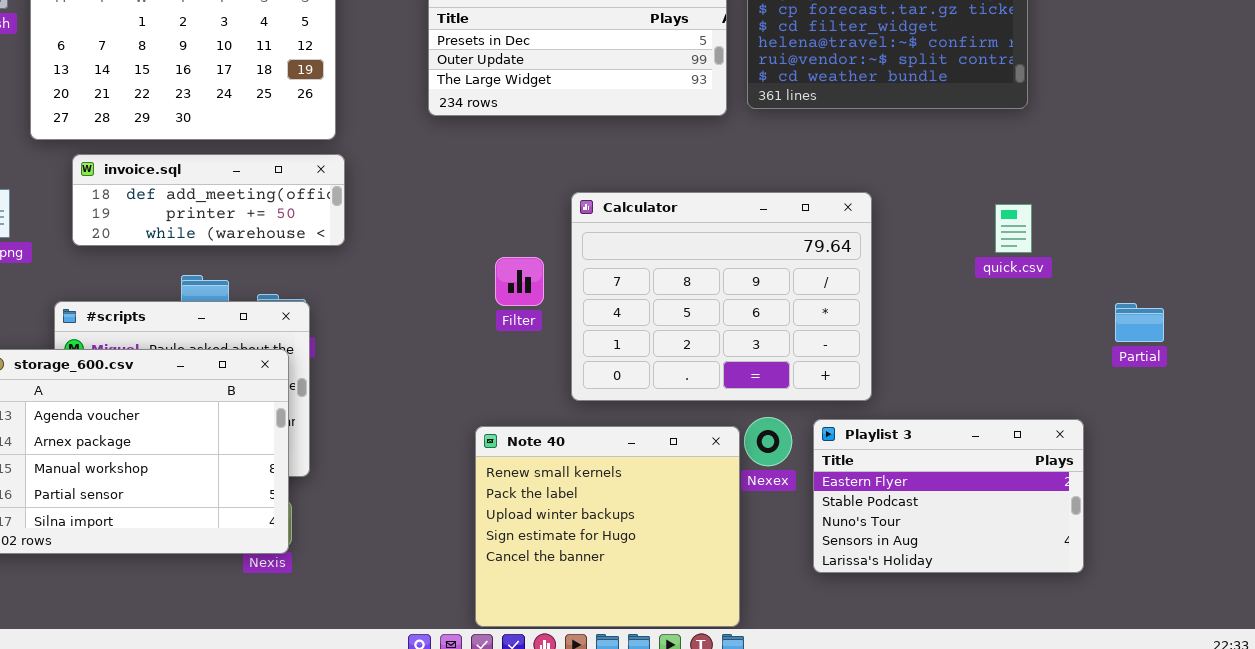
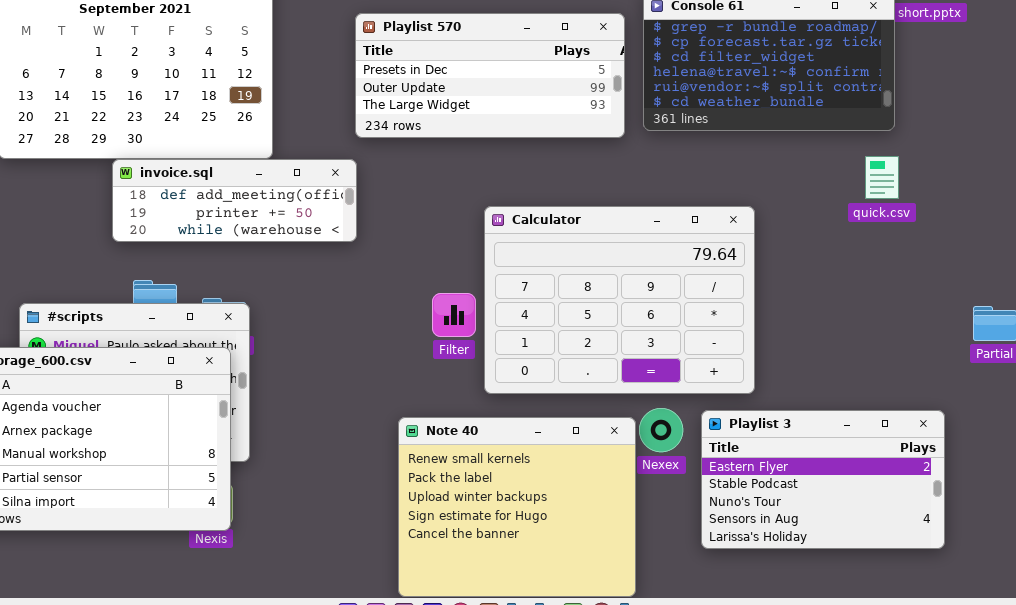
invoice.sql: [72,154,345,246] -> [112,159,357,242], moved
quick.csv: [995,204,1032,253] -> [865,156,899,199], moved
Filter: [495,257,544,306] -> [432,293,476,337], moved

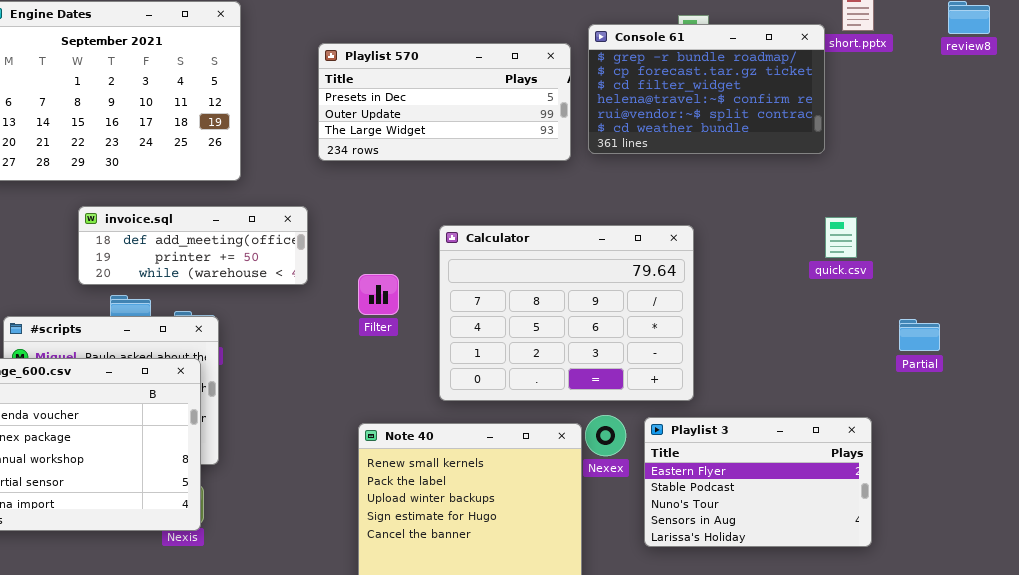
quick.csv: [865,156,899,199] -> [825,217,857,258], moved
invoice.sql: [112,159,357,242] -> [78,206,308,285], moved
Filter: [432,293,476,337] -> [358,274,399,315], moved

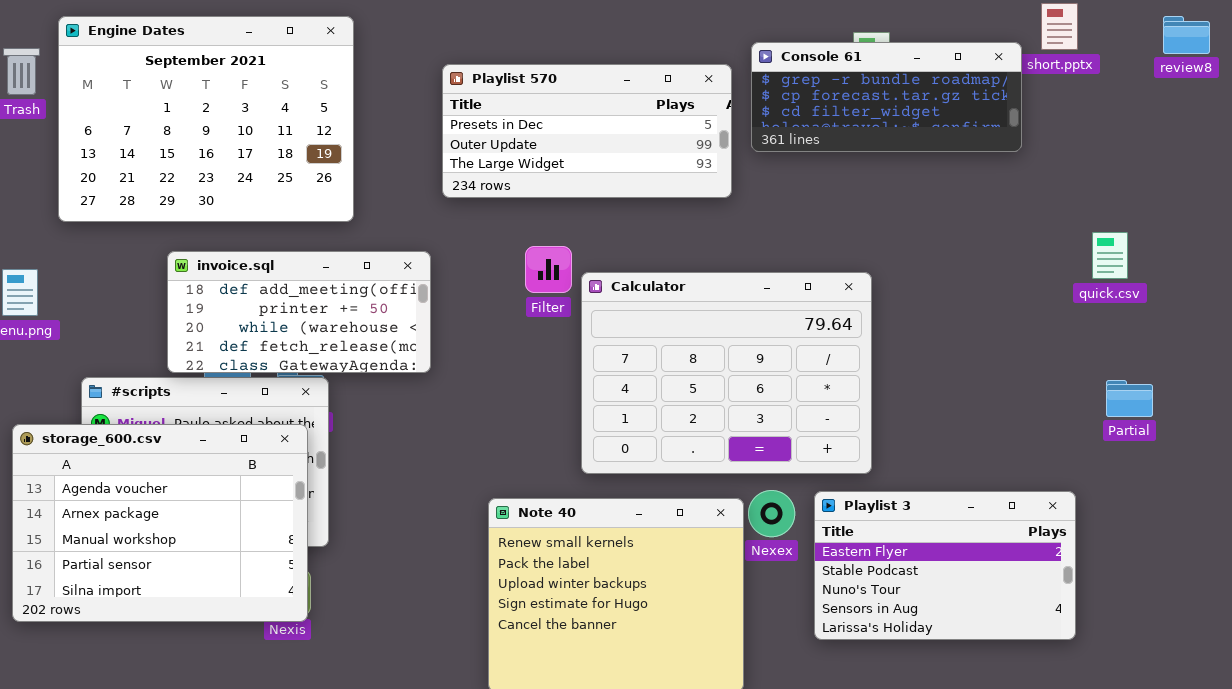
Console 61: [588,24,825,154] -> [751,42,1022,152], resized
invoice.sql: [78,206,308,285] -> [167,251,431,373], resized
quick.csv: [825,217,857,258] -> [1092,232,1128,279], moved
Filter: [358,274,399,315] -> [525,246,572,293], moved

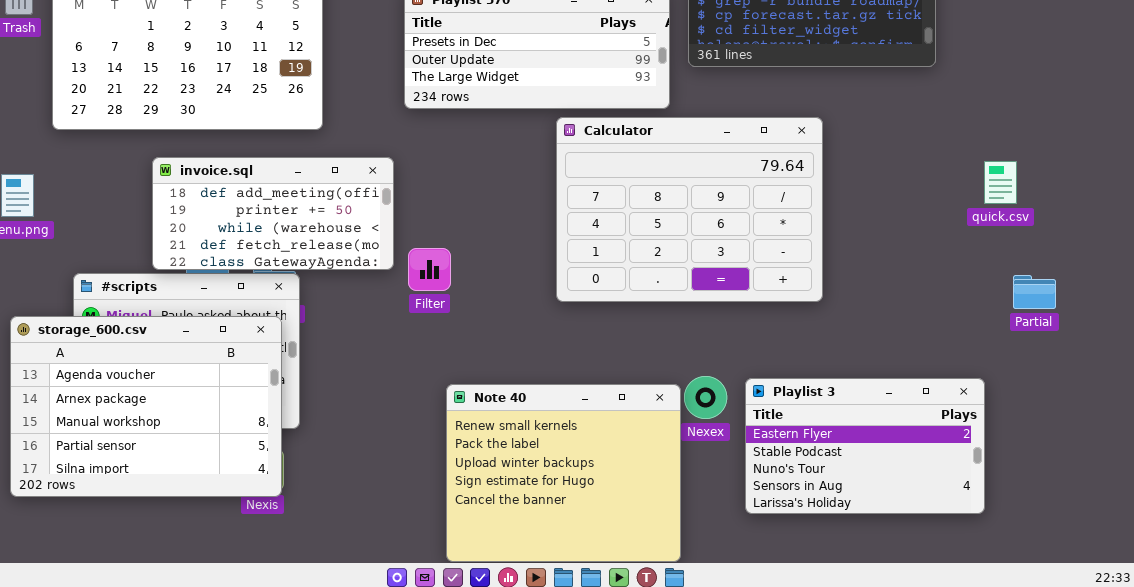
quick.csv: [1092,232,1128,279] -> [984,161,1017,204], moved
Filter: [525,246,572,293] -> [408,248,451,291], moved
Calculator: [581,272,872,474] -> [556,117,823,302], moved

